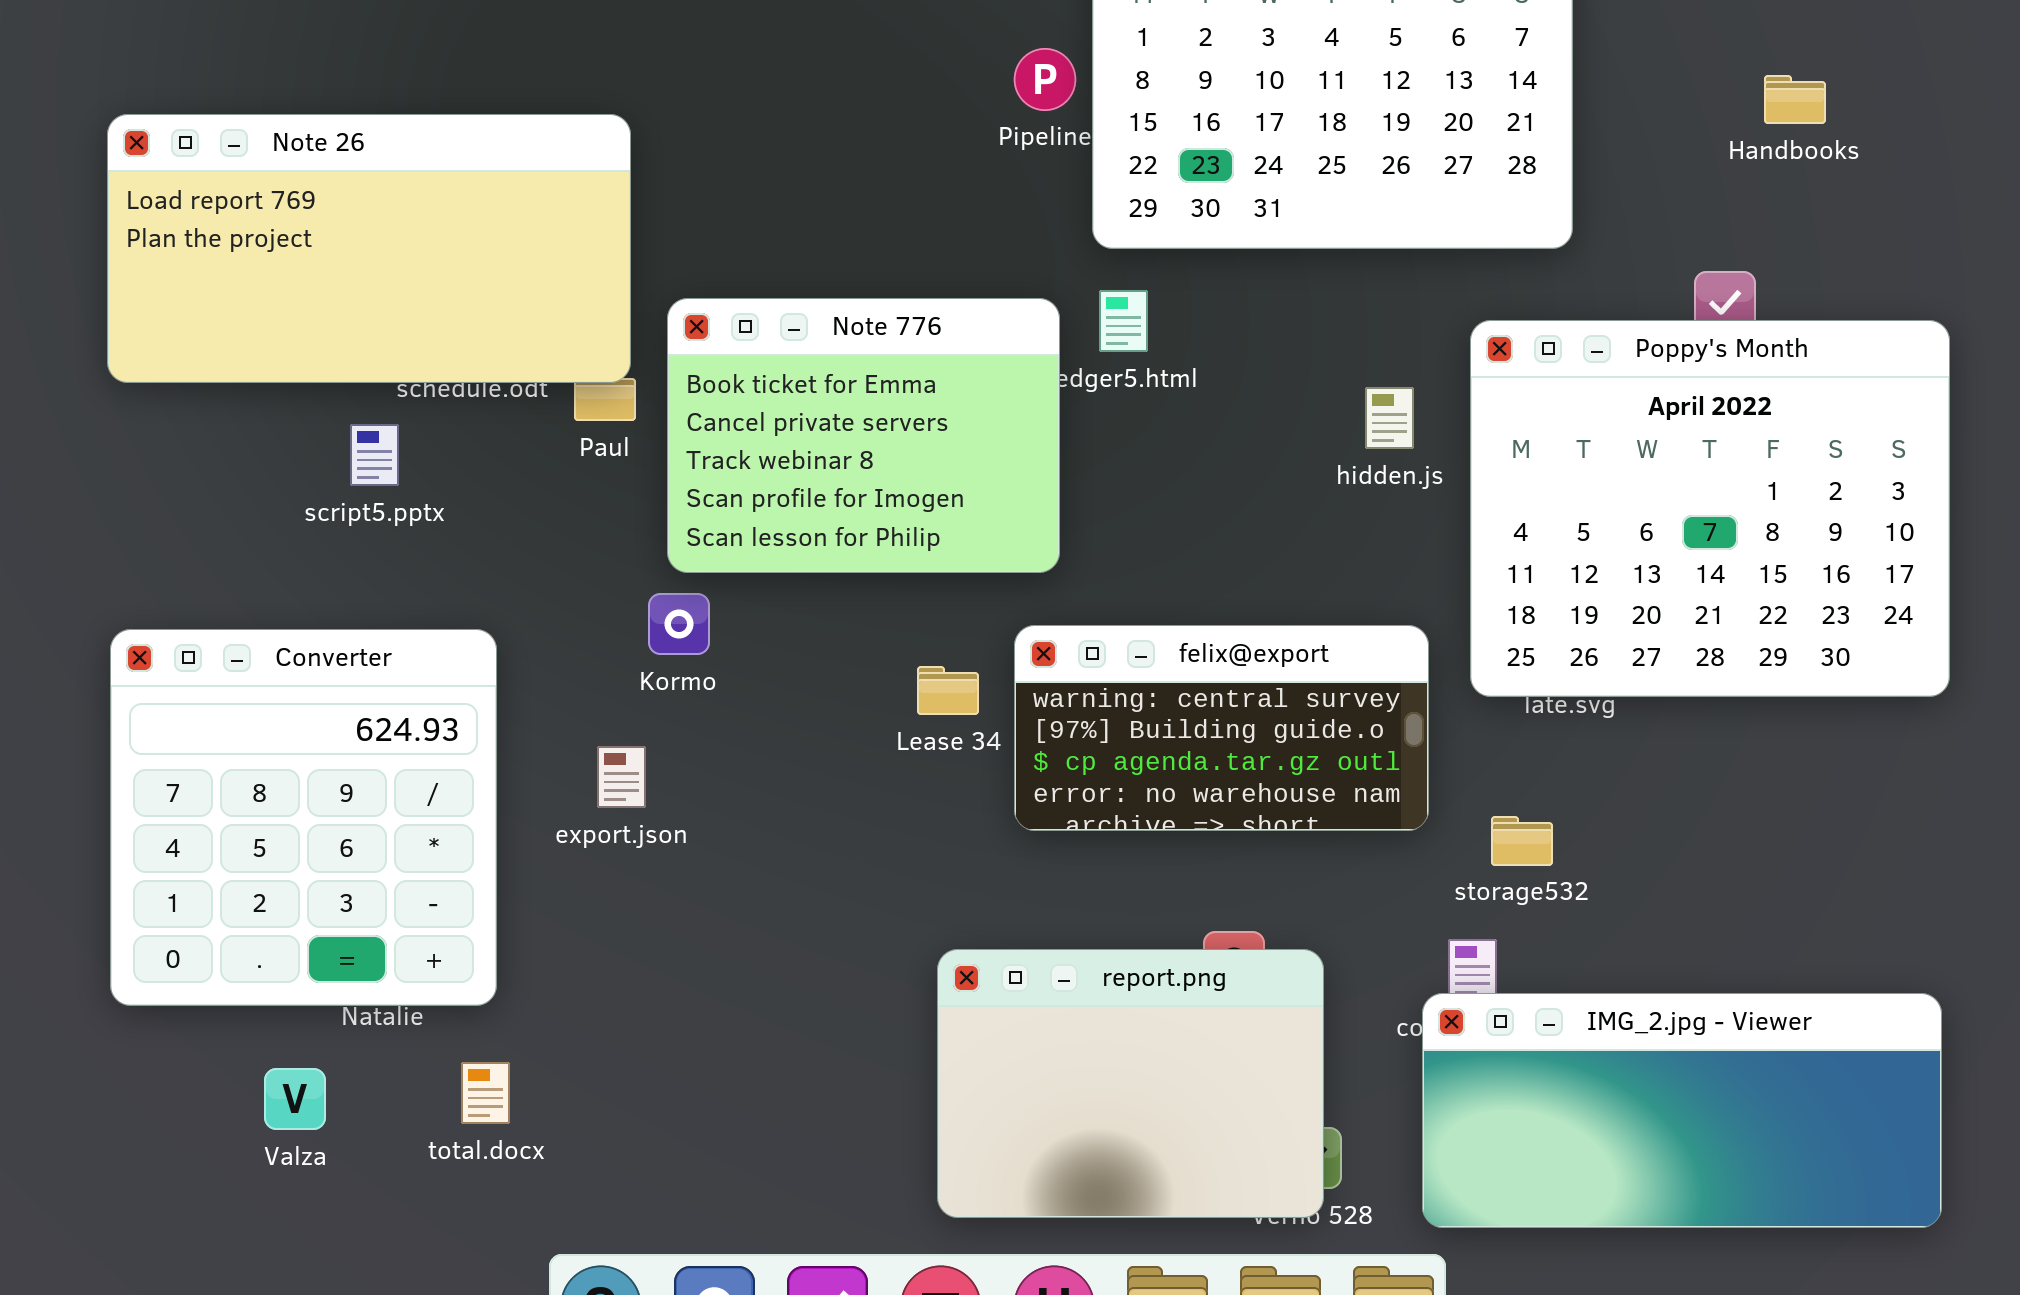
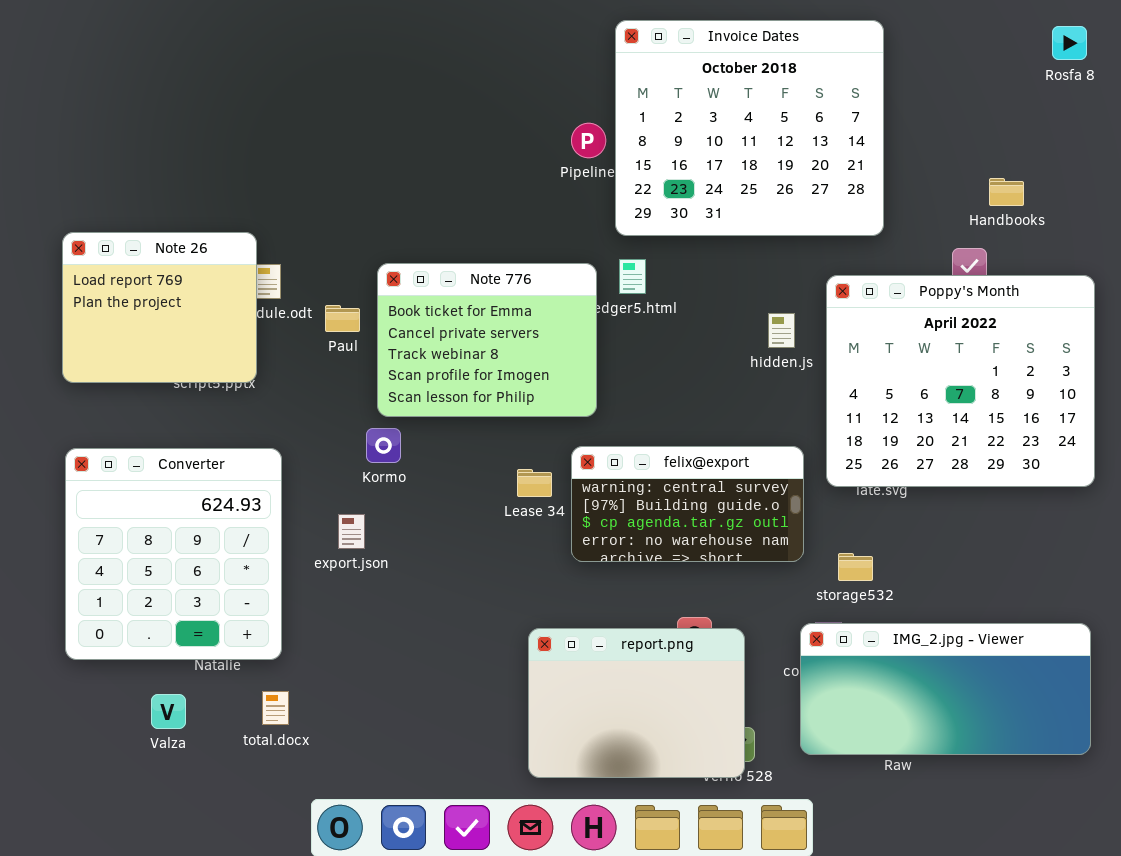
Handbooks: [1764,75,1826,124] -> [989,178,1024,206], moved
Note 26: [107,114,631,383] -> [62,232,257,383], moved, resized
IMG_2.jpg - Viewer: [1422,993,1942,1228] -> [800,623,1091,755], moved

